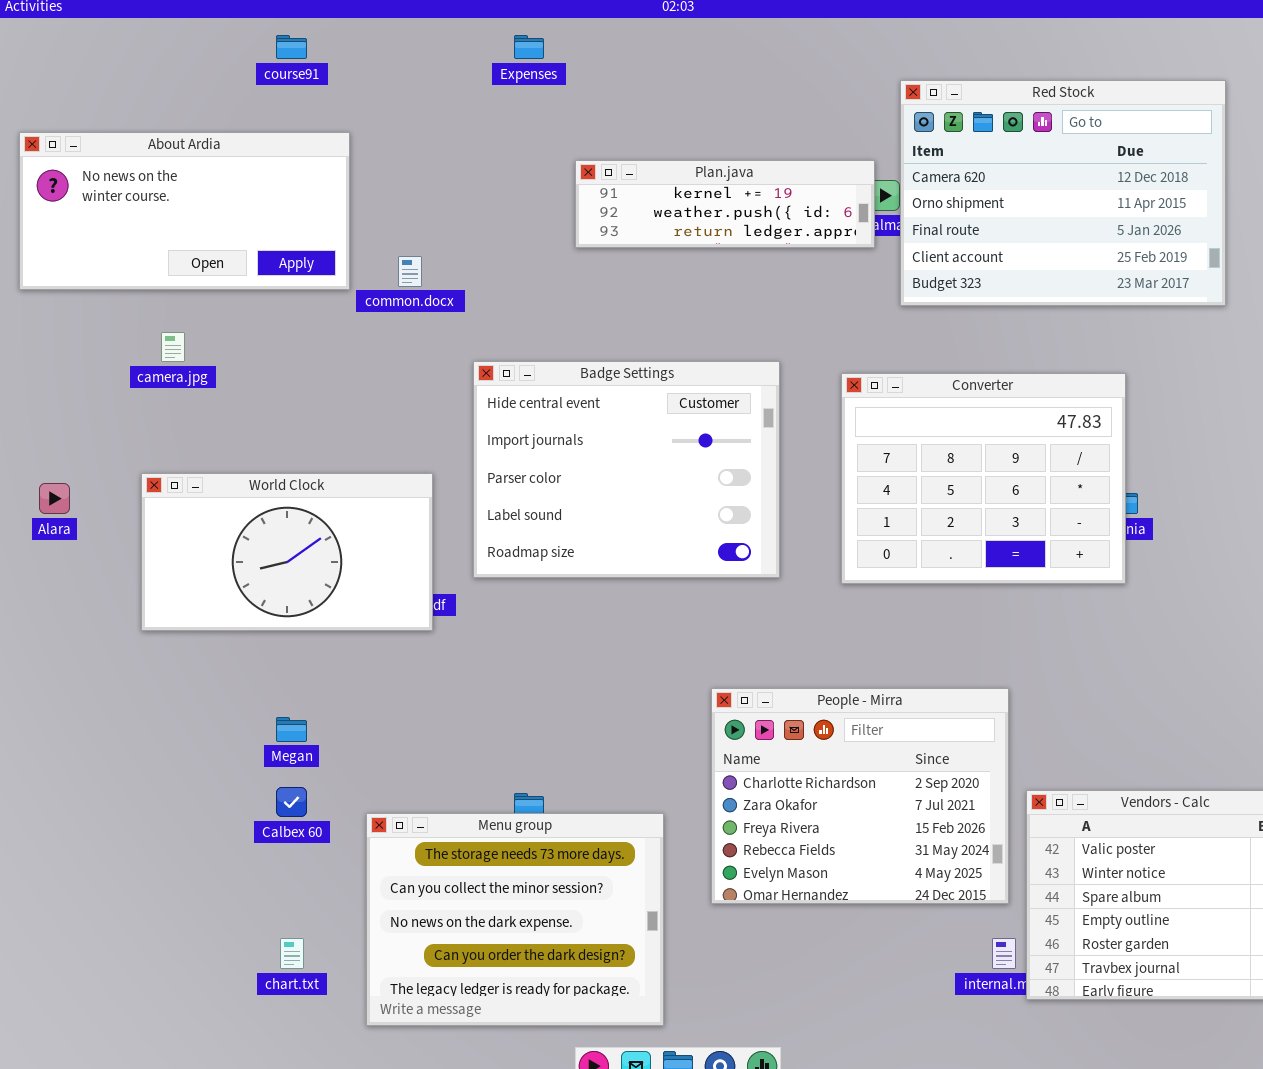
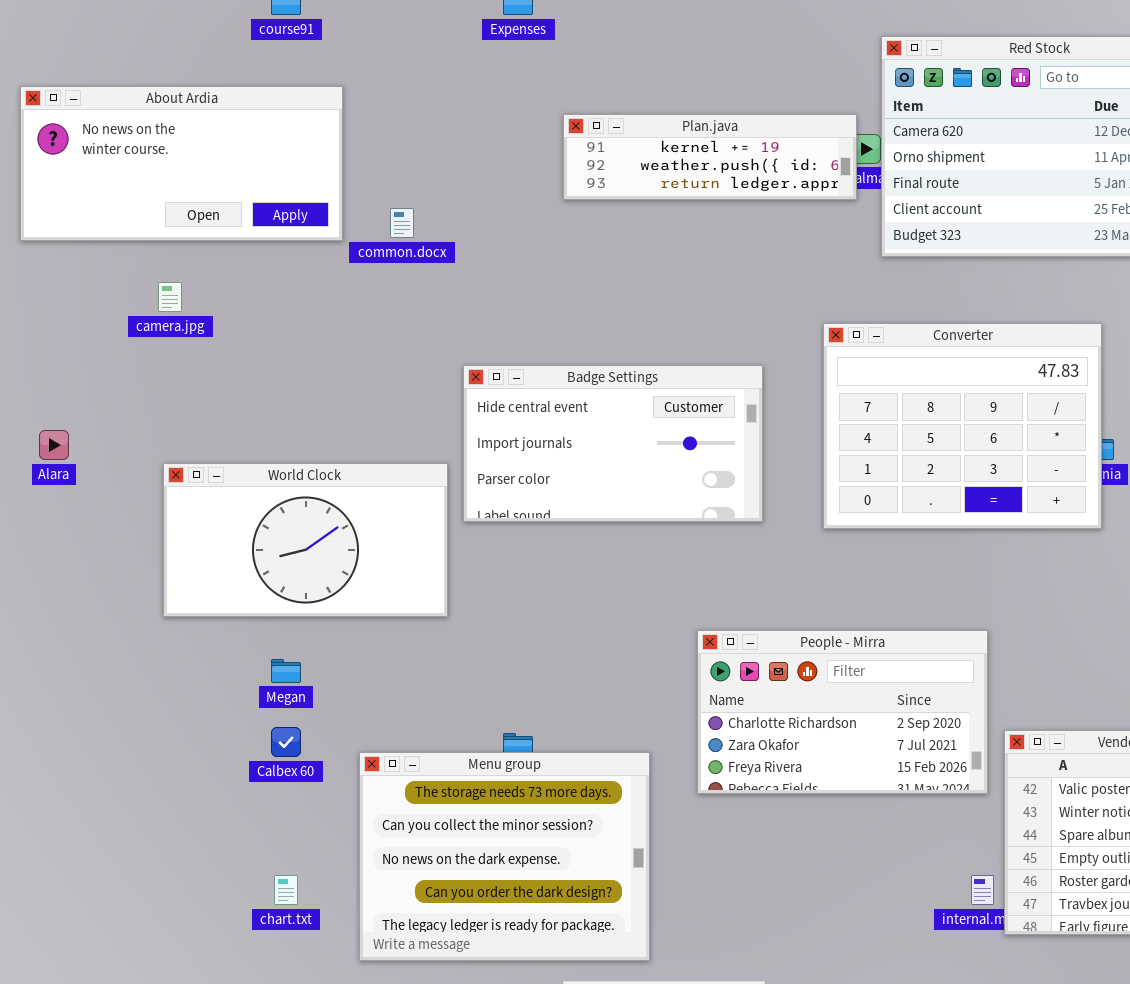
Badge Settings: [473,361,780,578] -> [463,365,763,522], resized
World Clock: [141,473,433,631] -> [163,463,448,617], moved
People - Mirra: [711,688,1009,904] -> [697,630,988,794], resized

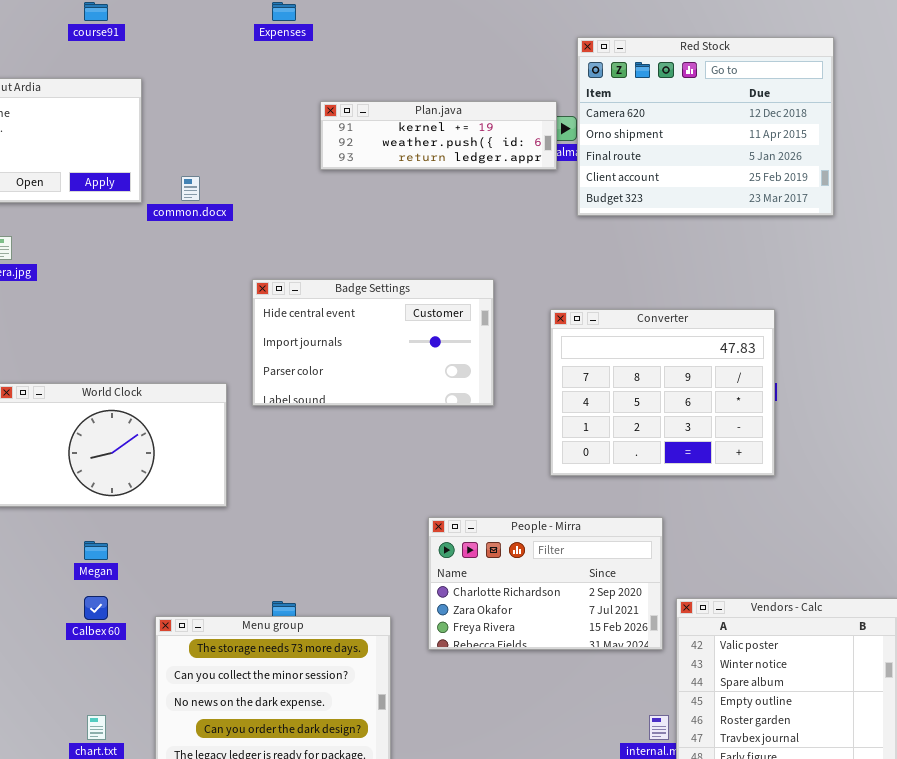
Converter: [823,323,1102,529] -> [550,309,775,476], moved
Badge Settings: [463,365,763,522] -> [252,279,494,406], moved

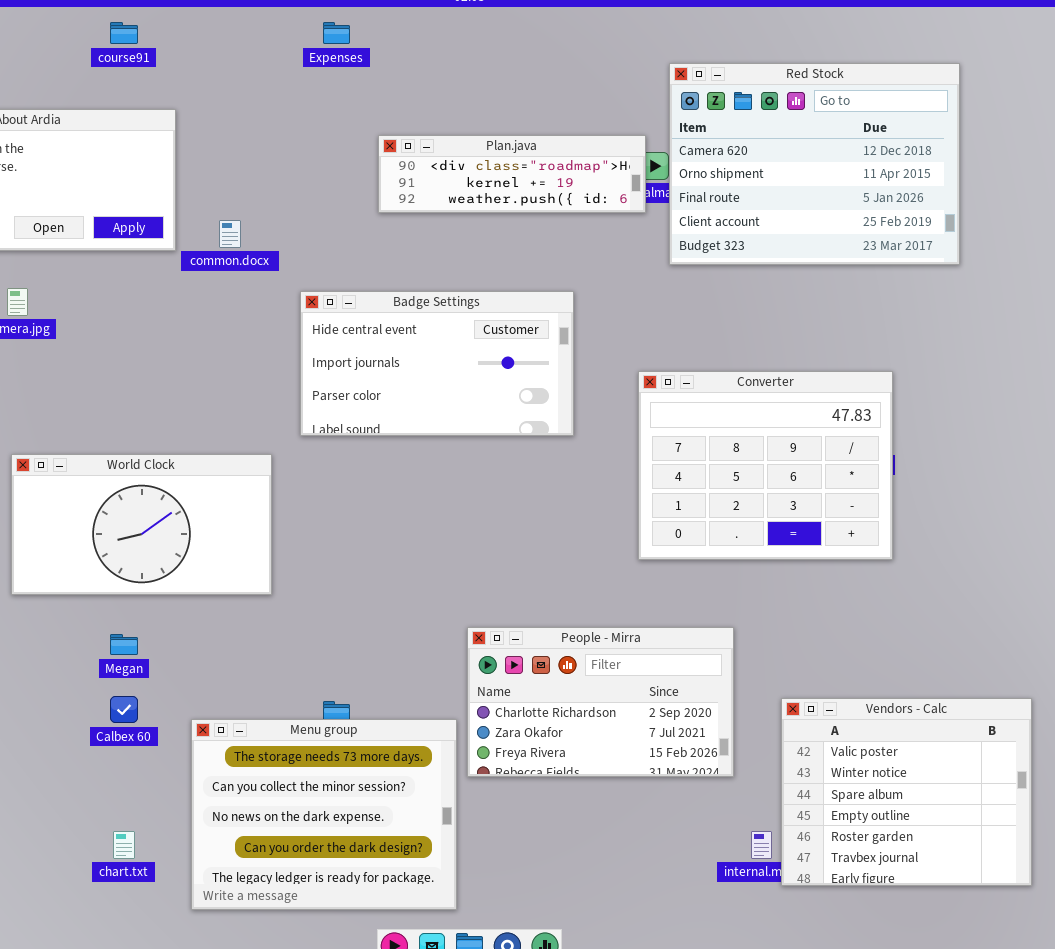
Plan.java: [320,101,557,170] -> [378,135,646,213], scrolled up 1 row
Badge Settings: [252,279,494,406] -> [300,291,574,436], moved
People - Mirra: [428,517,663,650] -> [467,627,734,777], moved

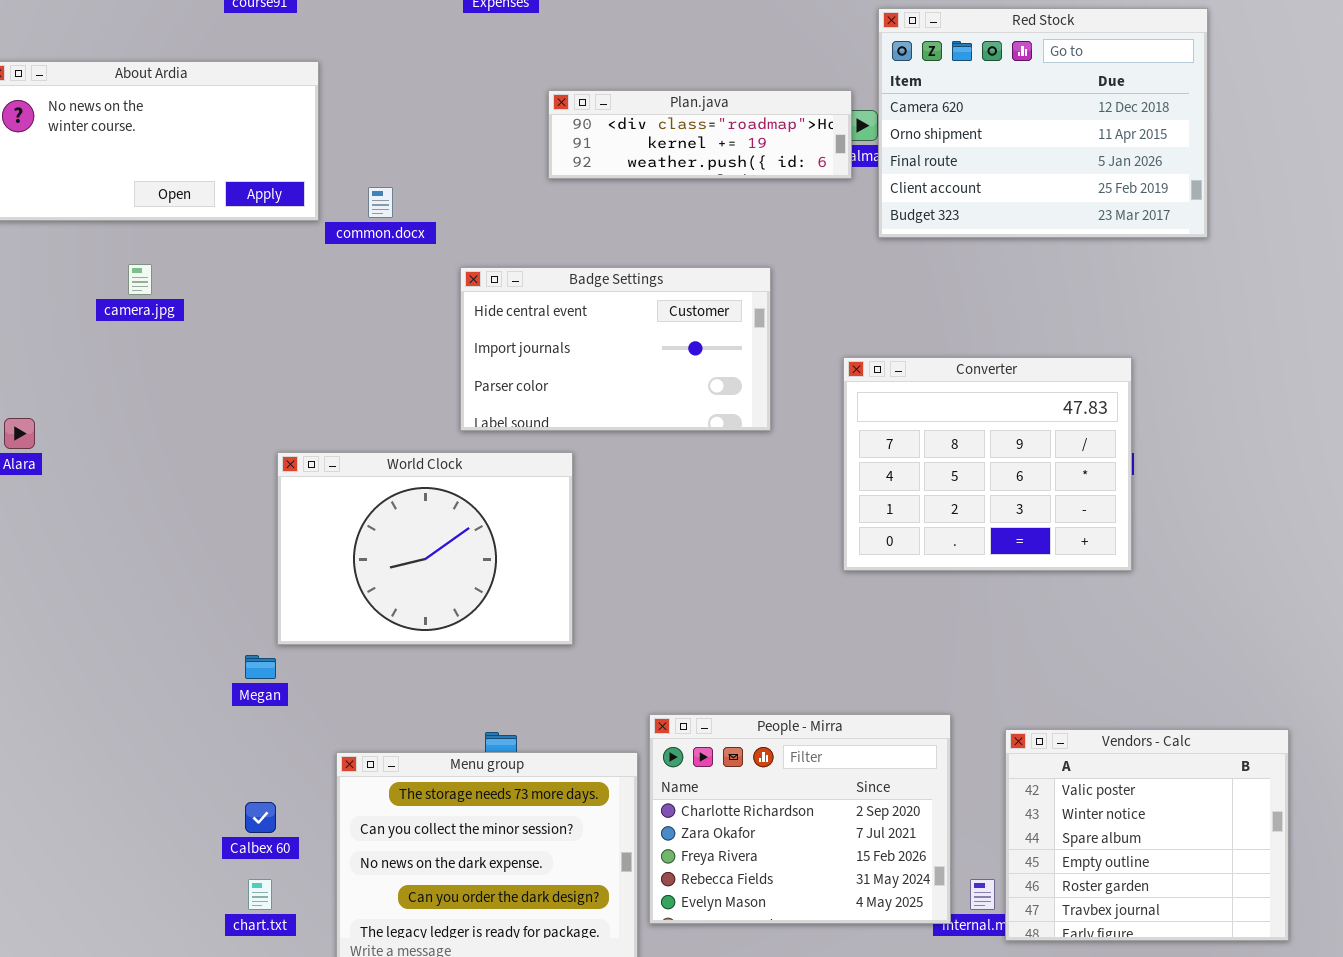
World Clock: [11,454,272,595] -> [277,452,573,645], moved, resized
People - Mirra: [467,627,734,777] -> [649,714,951,924], moved, resized
Calbex 60: [110,696,138,723] -> [245,802,276,833], moved

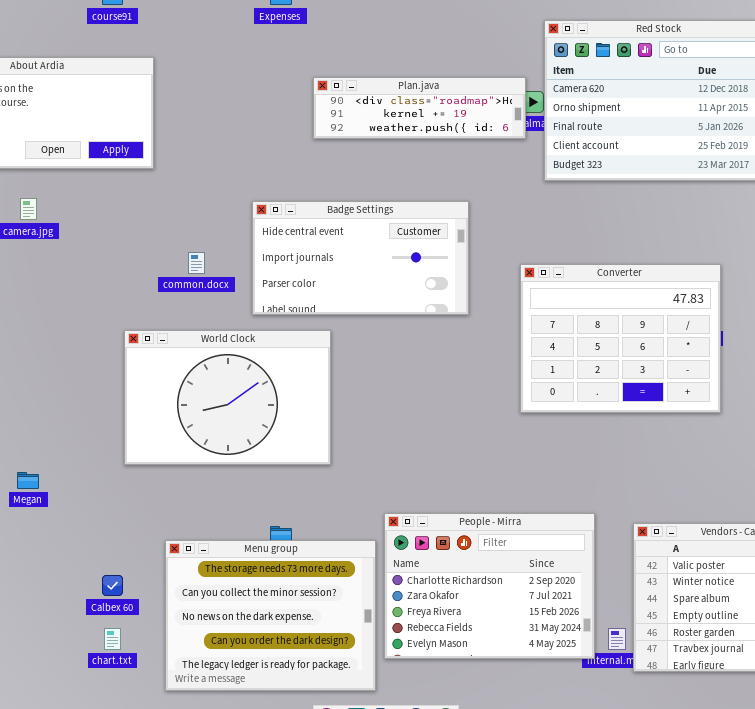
common.docx: [368,187,393,218] -> [188,252,205,274], moved
Megan: [245,655,276,679] -> [17,472,39,489], moved

